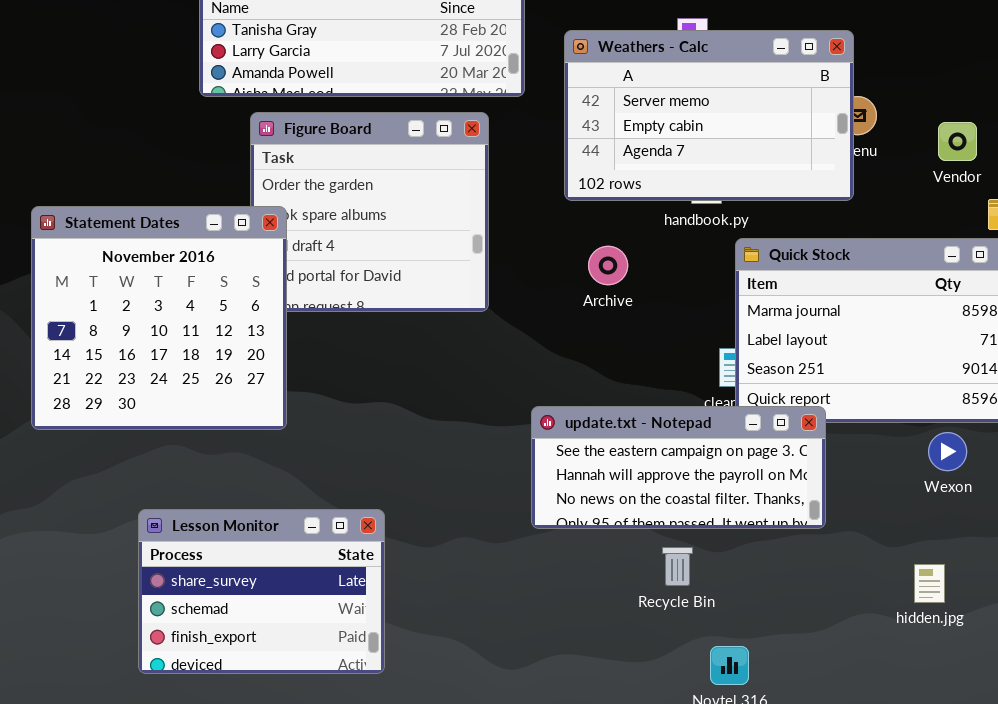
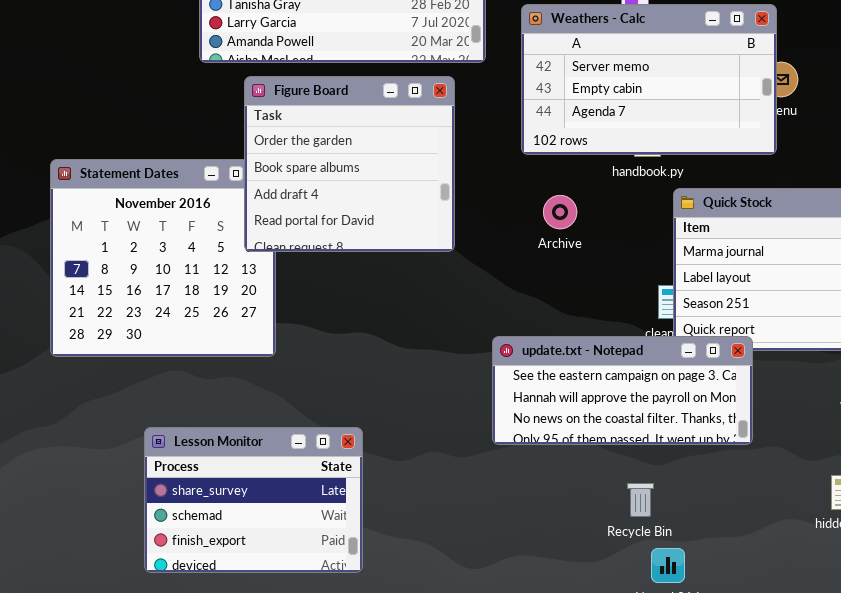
Figure Board: [250,112,489,312] -> [244,76,455,252], raised
Recycle Bin: [662,547,693,586] -> [627,483,654,517], moved

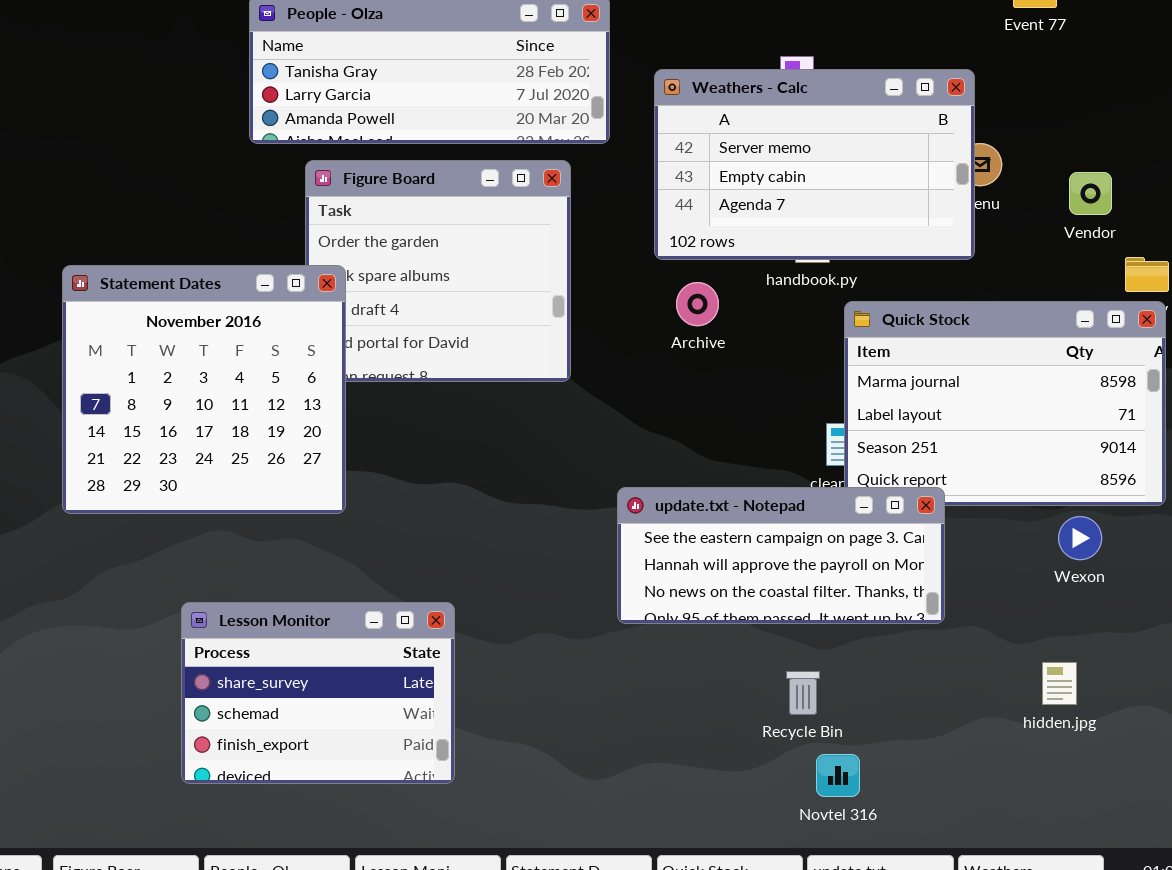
Statement Dates: [50,159,276,357] -> [62,265,346,514], raised
Archive: [543,195,577,229] -> [676,282,719,326], moved

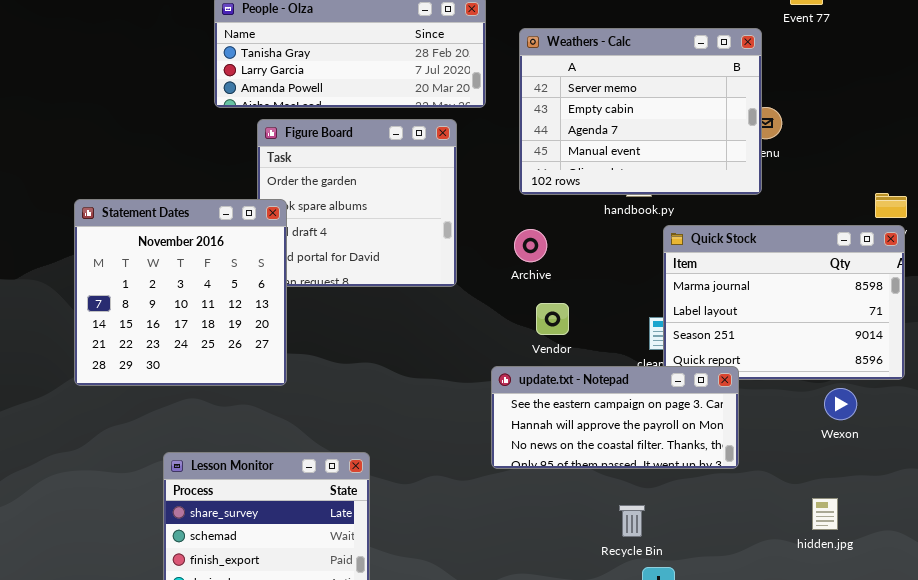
Weathers - Calc: [654,69,975,260] -> [519,28,762,195], resized
Vendor: [1069,172,1112,215] -> [536,303,569,335], moved
Archive: [676,282,719,326] -> [514,229,547,262], moved

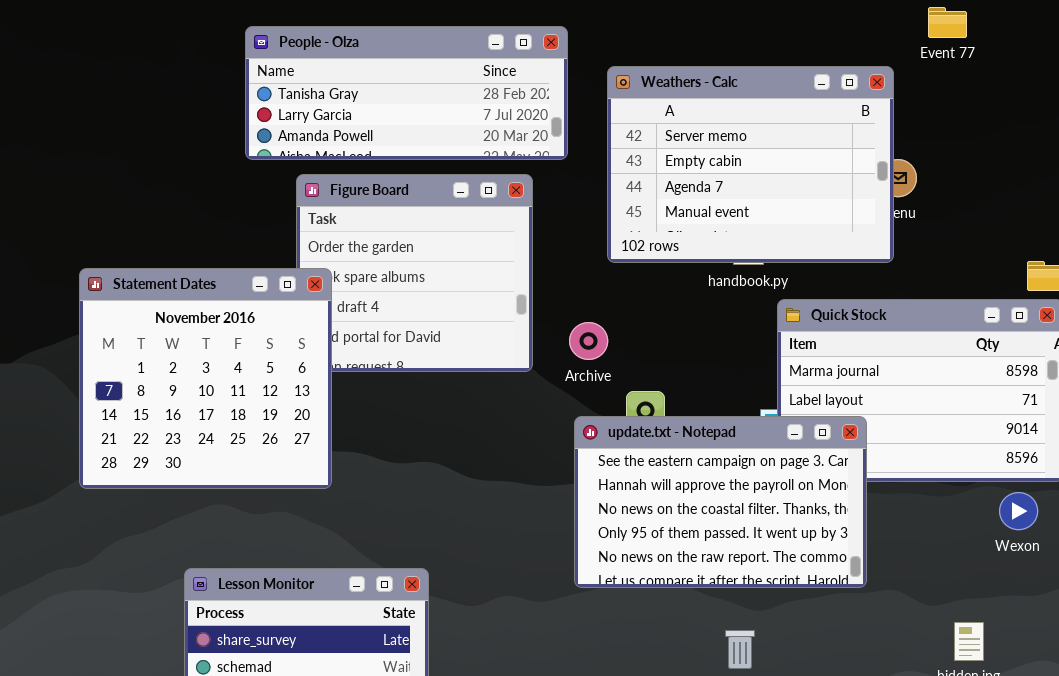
Archive: [514,229,547,262] -> [569,322,608,360], moved
update.txt - Notepad: [491,366,739,469] -> [574,416,867,588], resized
Wexon: [824,388,857,420] -> [999,492,1038,530], moved

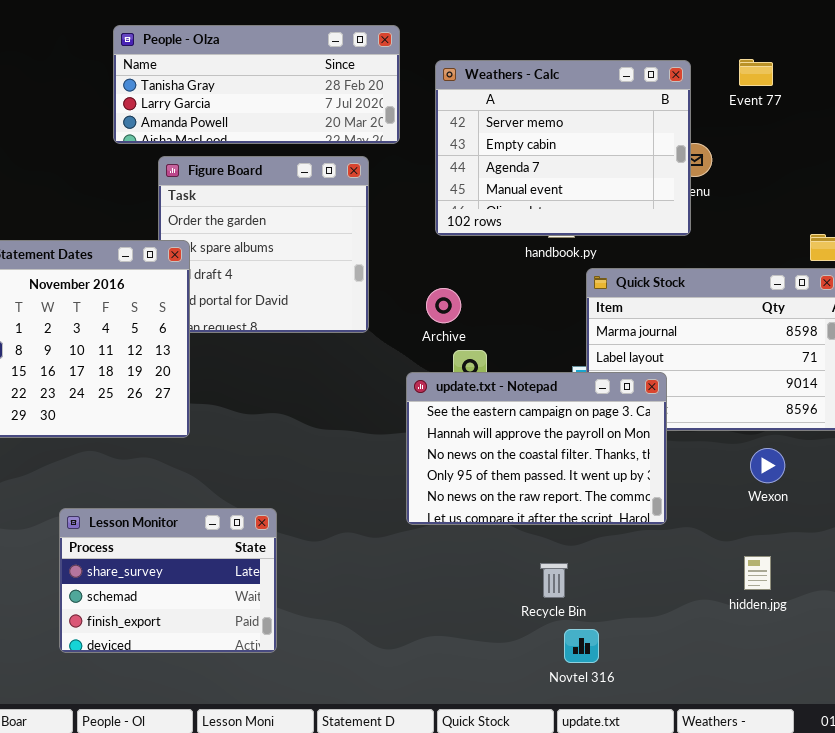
Event 77: [928,7,967,38] -> [739,59,773,86], moved
Archive: [569,322,608,360] -> [426,288,461,323], moved
Wexon: [999,492,1038,530] -> [750,448,785,483], moved

